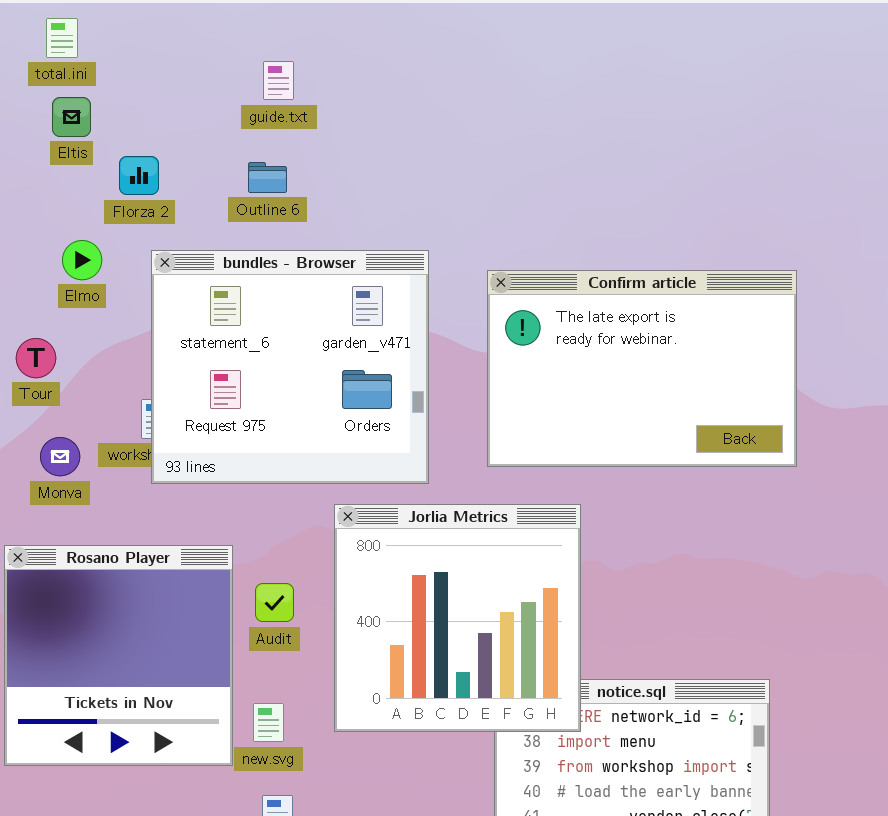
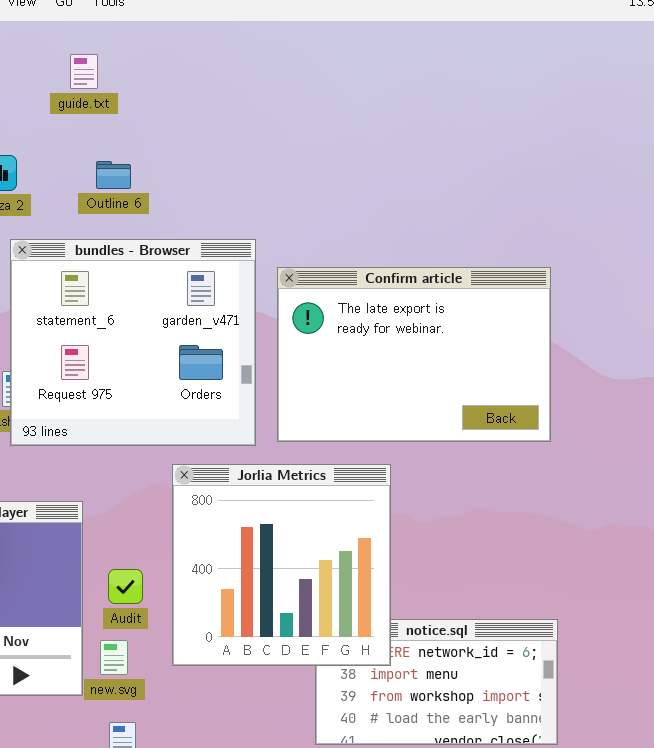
guide.txt: [263,61,294,100] -> [70,54,98,89], moved
Confirm article: [487,270,797,467] -> [277,267,551,442], moved
Audit: [255,583,294,622] -> [108,569,143,604], moved

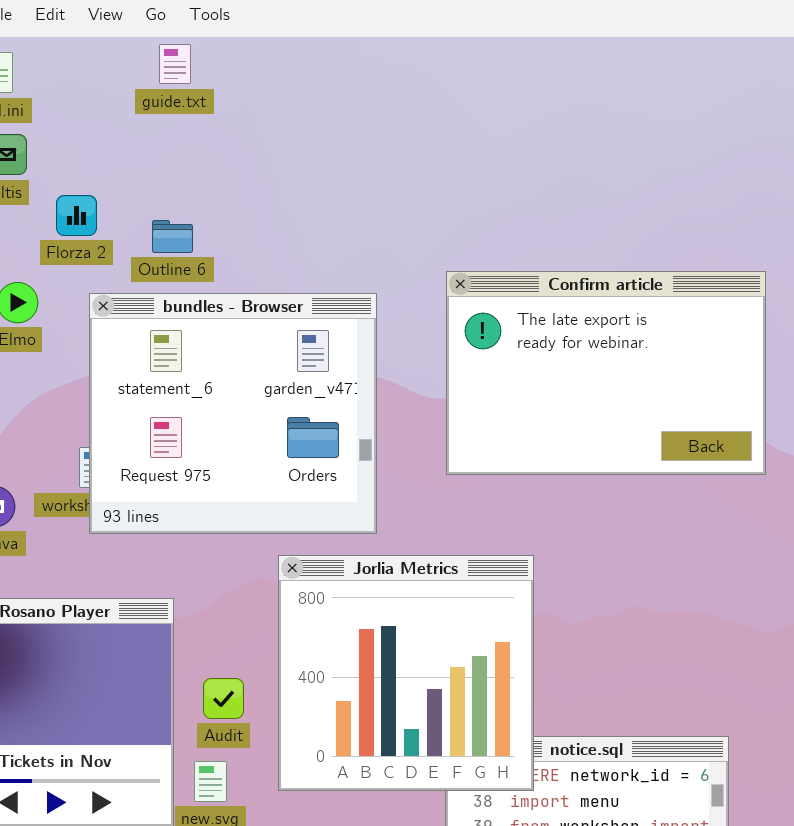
guide.txt: [70,54,98,89] -> [159,44,191,84], moved
Outline 6: [96,161,131,189] -> [152,220,193,253], moved
Confirm article: [277,267,551,442] -> [446,271,766,475], moved

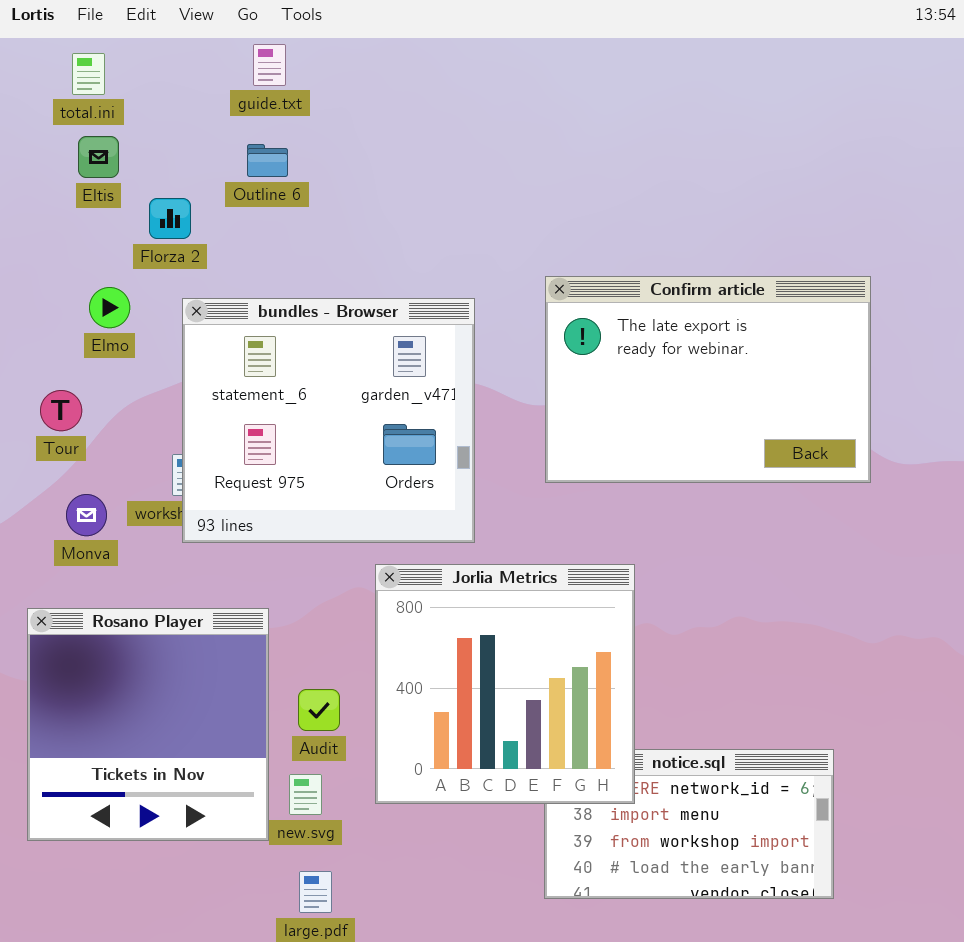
Outline 6: [152,220,193,253] -> [247,144,288,177], moved

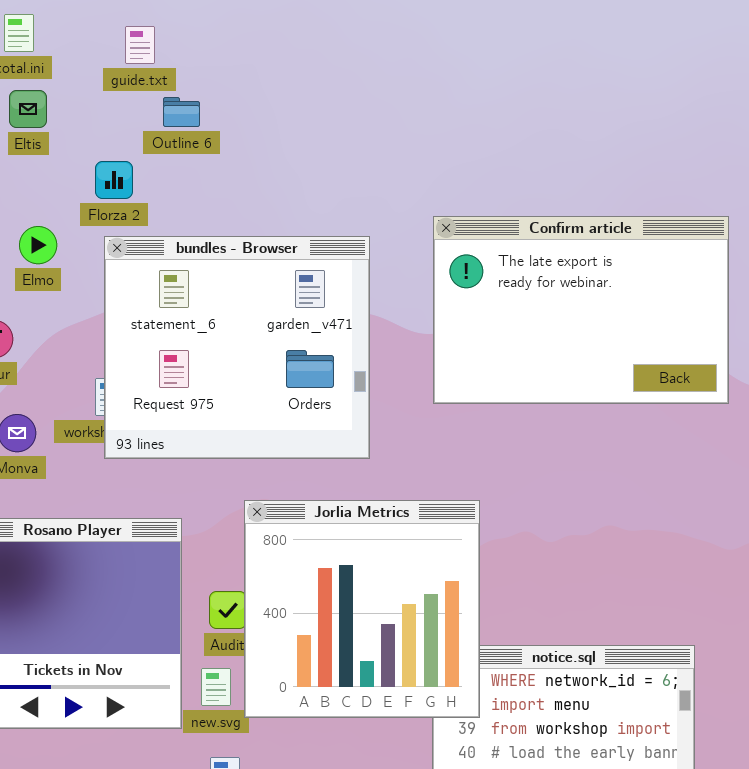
guide.txt: [253,44,286,86] -> [125,26,155,64], moved
Florza 2: [149,198,191,239] -> [95,161,133,199], moved
Jorlia Metrics: [375,564,635,804] -> [244,500,480,718], moved

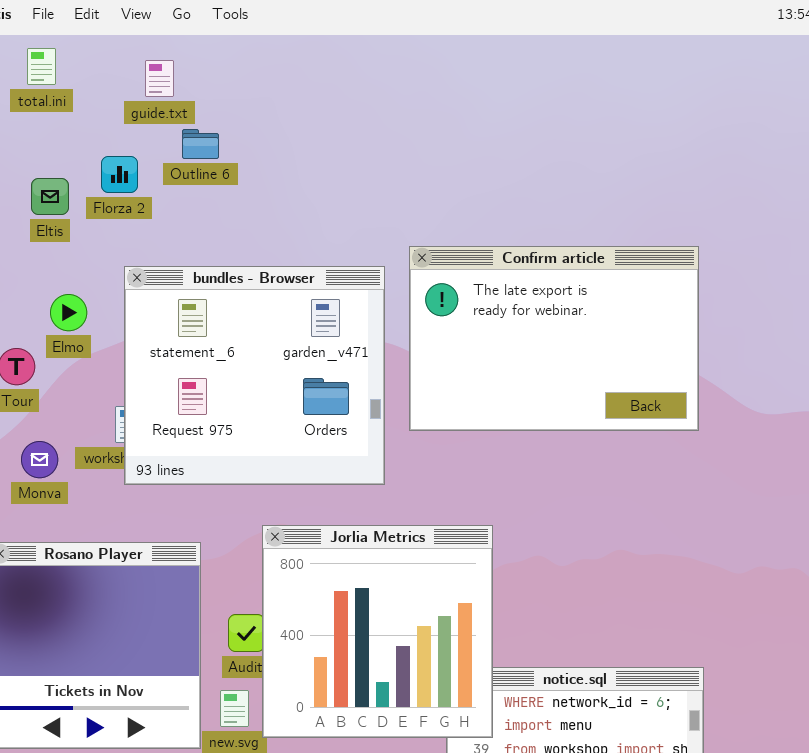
Eltis: [9,90,47,128] -> [31,178,69,215], moved
Florza 2: [95,161,133,199] -> [101,156,138,193], moved
Confirm article: [433,216,729,404] -> [409,246,699,431], moved
Elmo: [19,226,57,264] -> [50,294,87,331], moved

